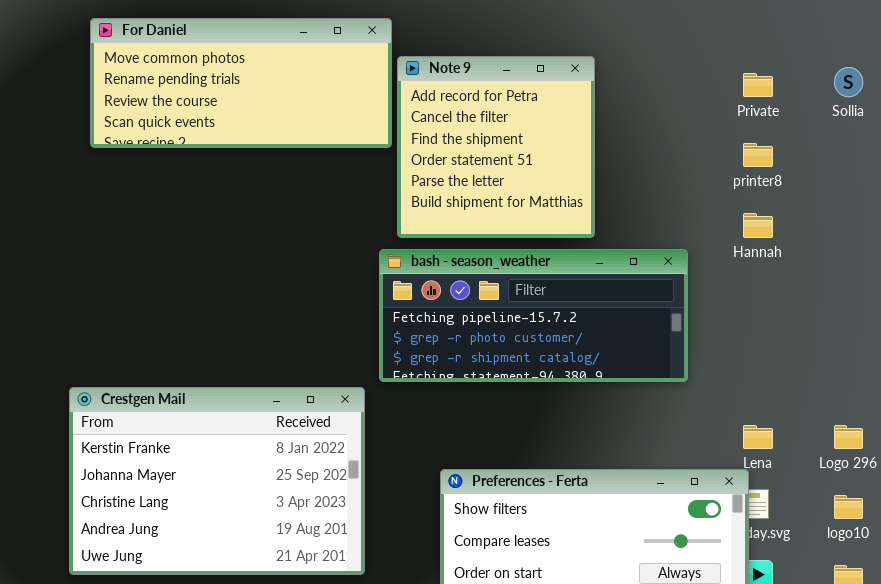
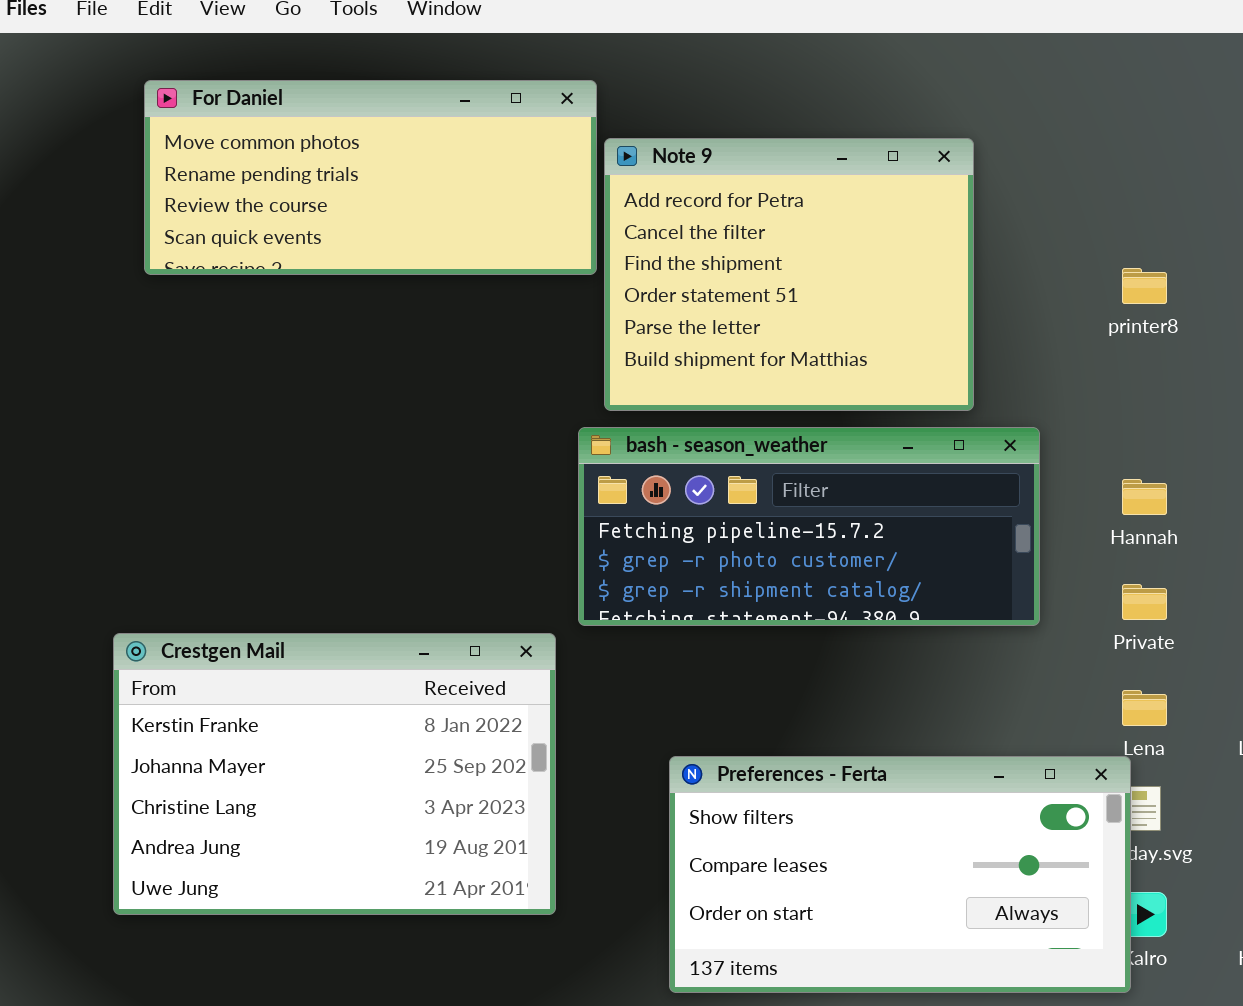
Note 9: [397,56,595,238] -> [604,138,974,411], resized
Private: [743,73,773,97] -> [1122,584,1167,620], moved
Hannah: [743,213,773,238] -> [1122,479,1167,515], moved

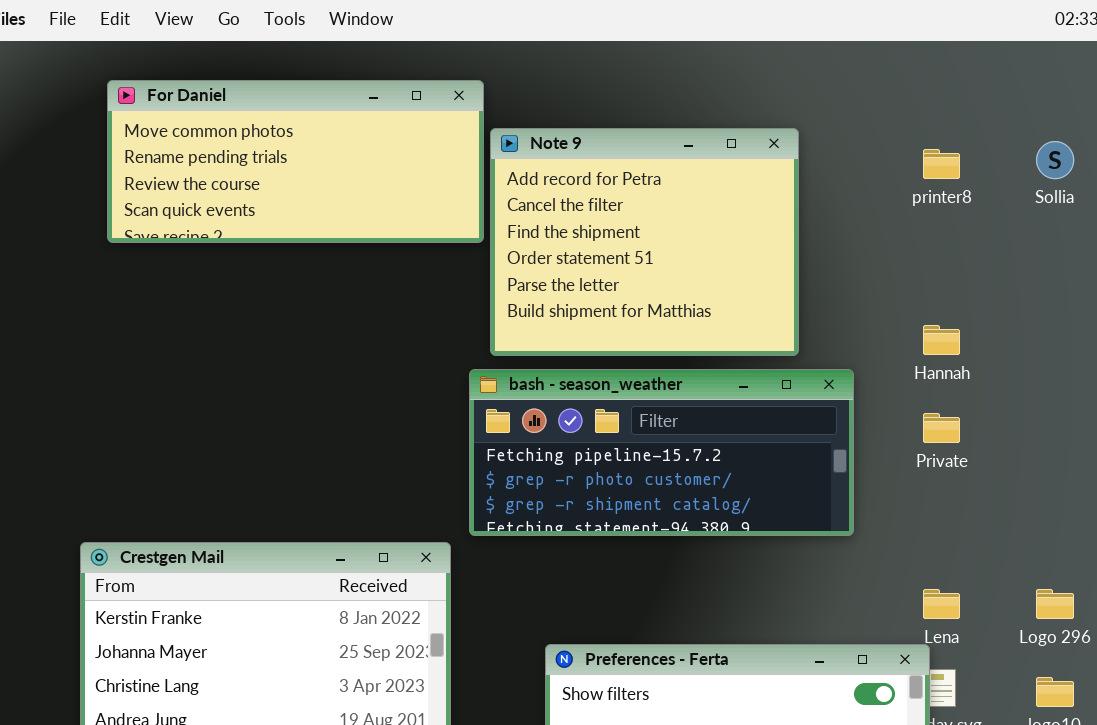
printer8: [1122,268,1167,304] -> [923,149,960,179], moved
Hannah: [1122,479,1167,515] -> [923,325,960,355], moved
Private: [1122,584,1167,620] -> [923,413,960,443], moved

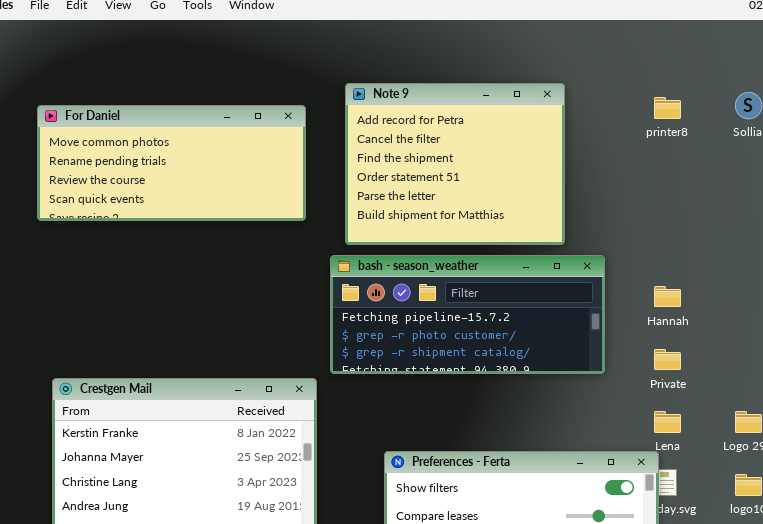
For Daniel: [107,80,484,243] -> [37,105,306,221], moved
Hannah: [923,325,960,355] -> [654,286,681,307], moved
Private: [923,413,960,443] -> [654,349,681,370], moved

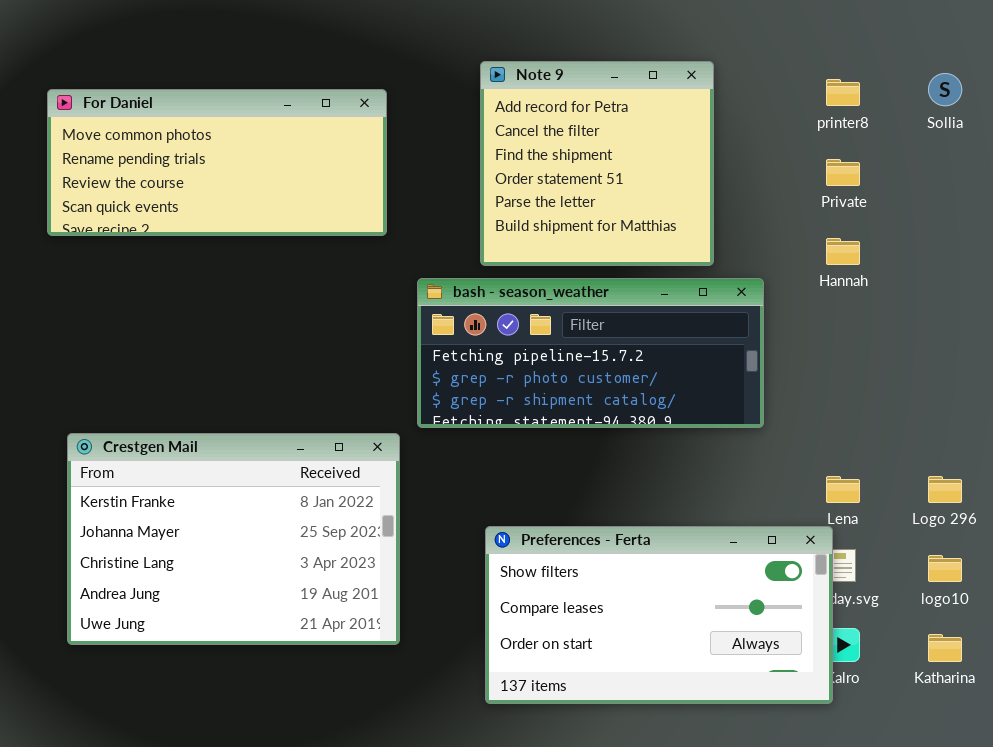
Note 9: [345,83,565,245] -> [480,61,714,266], resized
Hannah: [654,286,681,307] -> [826,238,860,265], moved
Private: [654,349,681,370] -> [826,159,860,186], moved

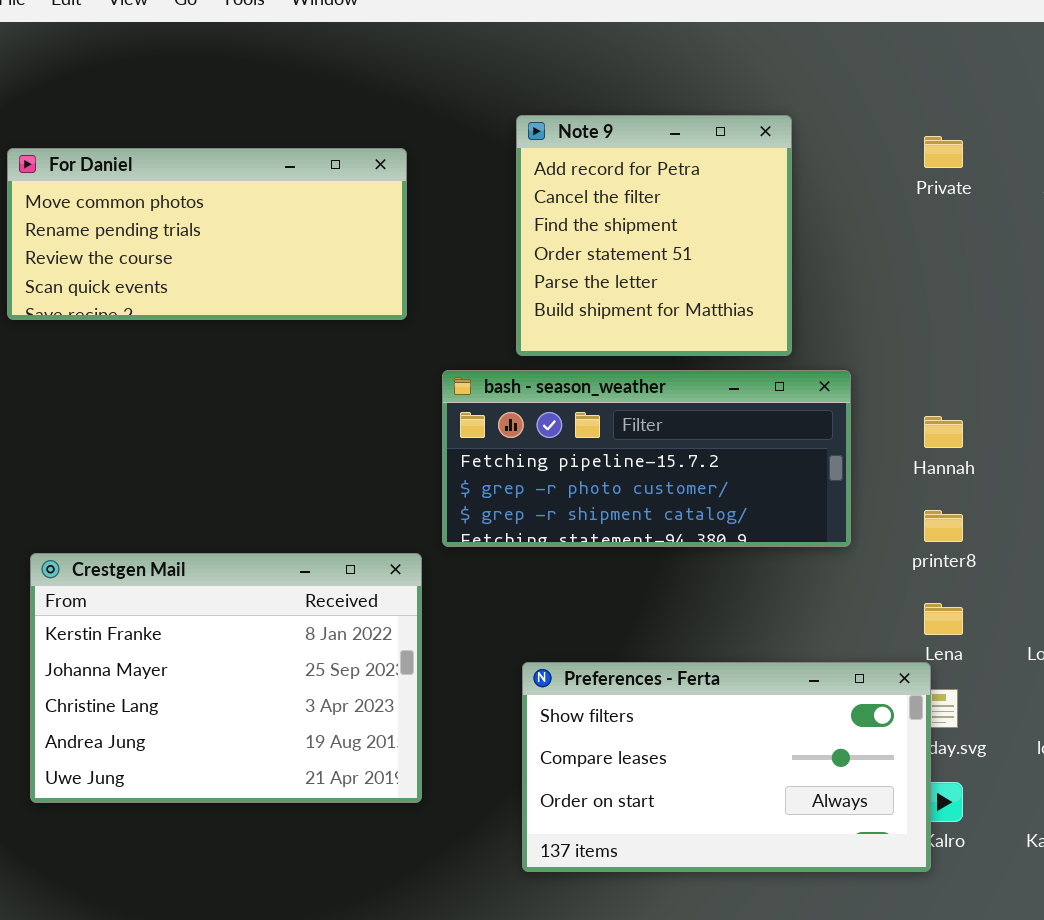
printer8: [826,79,860,106] -> [924,510,963,542], moved
Private: [826,159,860,186] -> [924,136,963,168], moved
Hannah: [826,238,860,265] -> [924,416,963,448], moved

